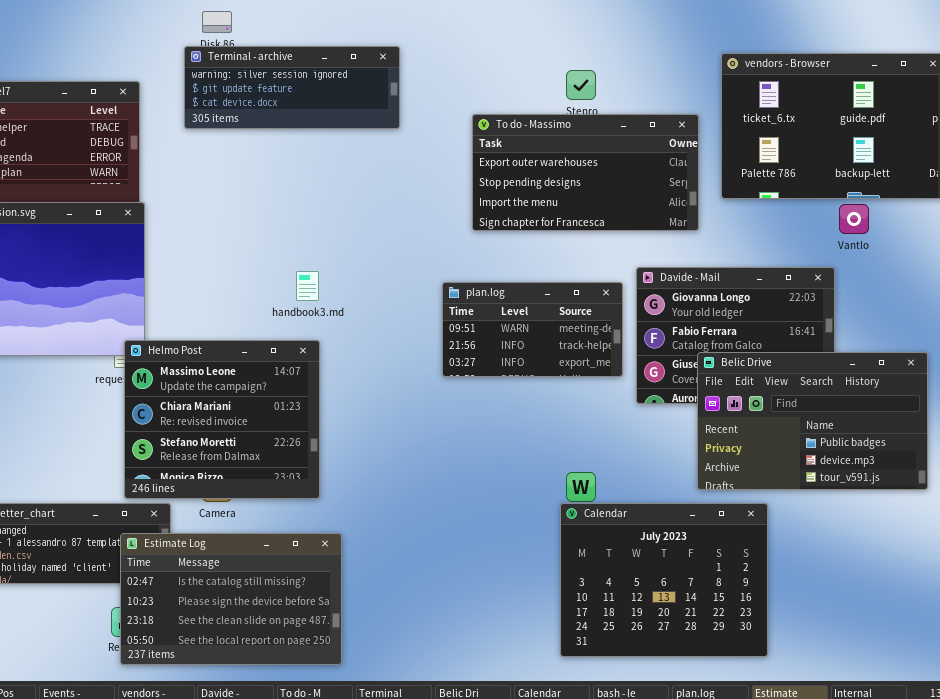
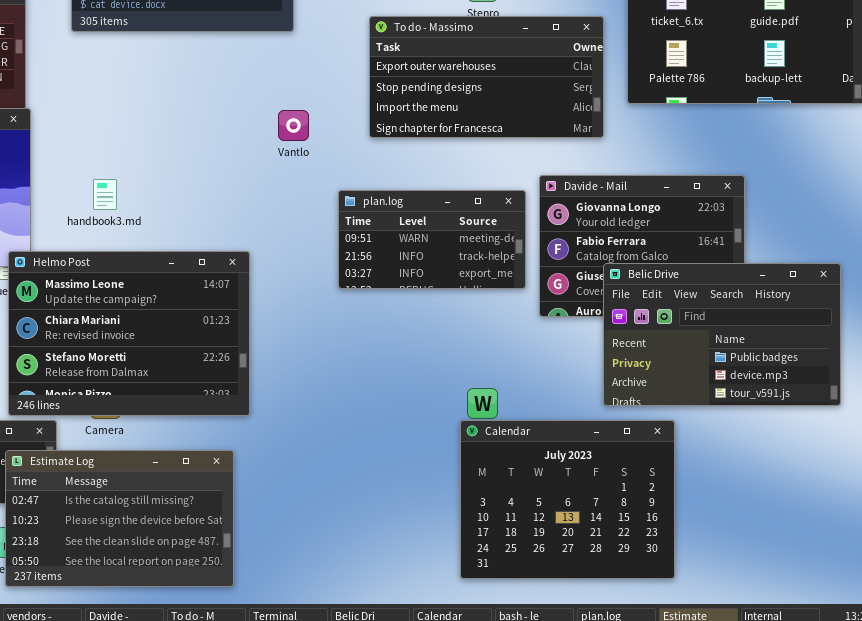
Vantlo: [839,204,869,234] -> [278,110,309,141], moved
handbook3.md: [296,271,319,301] -> [93,179,117,210], moved
Helmo Post: [124,340,320,499] -> [8,251,250,416], resized

